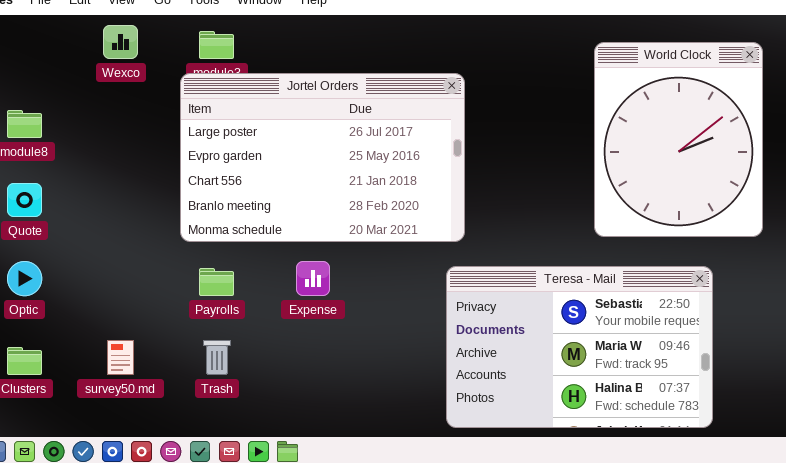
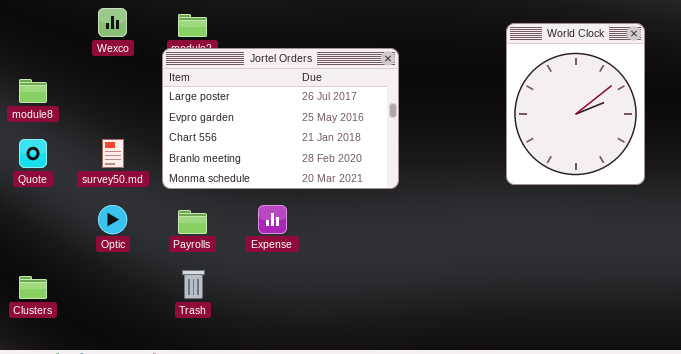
Optic: [7,261,42,296] -> [98,205,127,234], moved
Teresa - Mail: [446,266,713,428] -> none, closed
survey50.md: [107,340,134,375] -> [102,139,124,168], moved

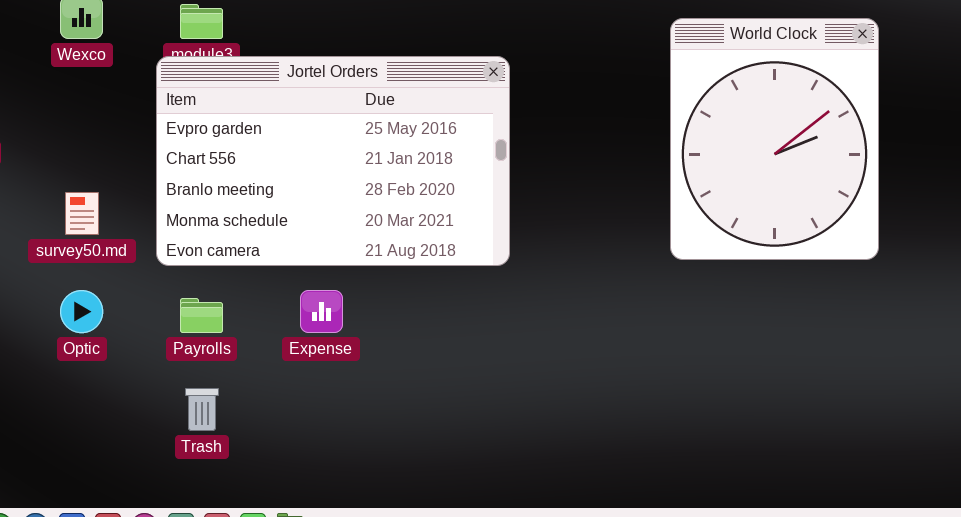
Jortel Orders: [162,48,399,189] -> [156,56,510,266], scrolled down 1 row

